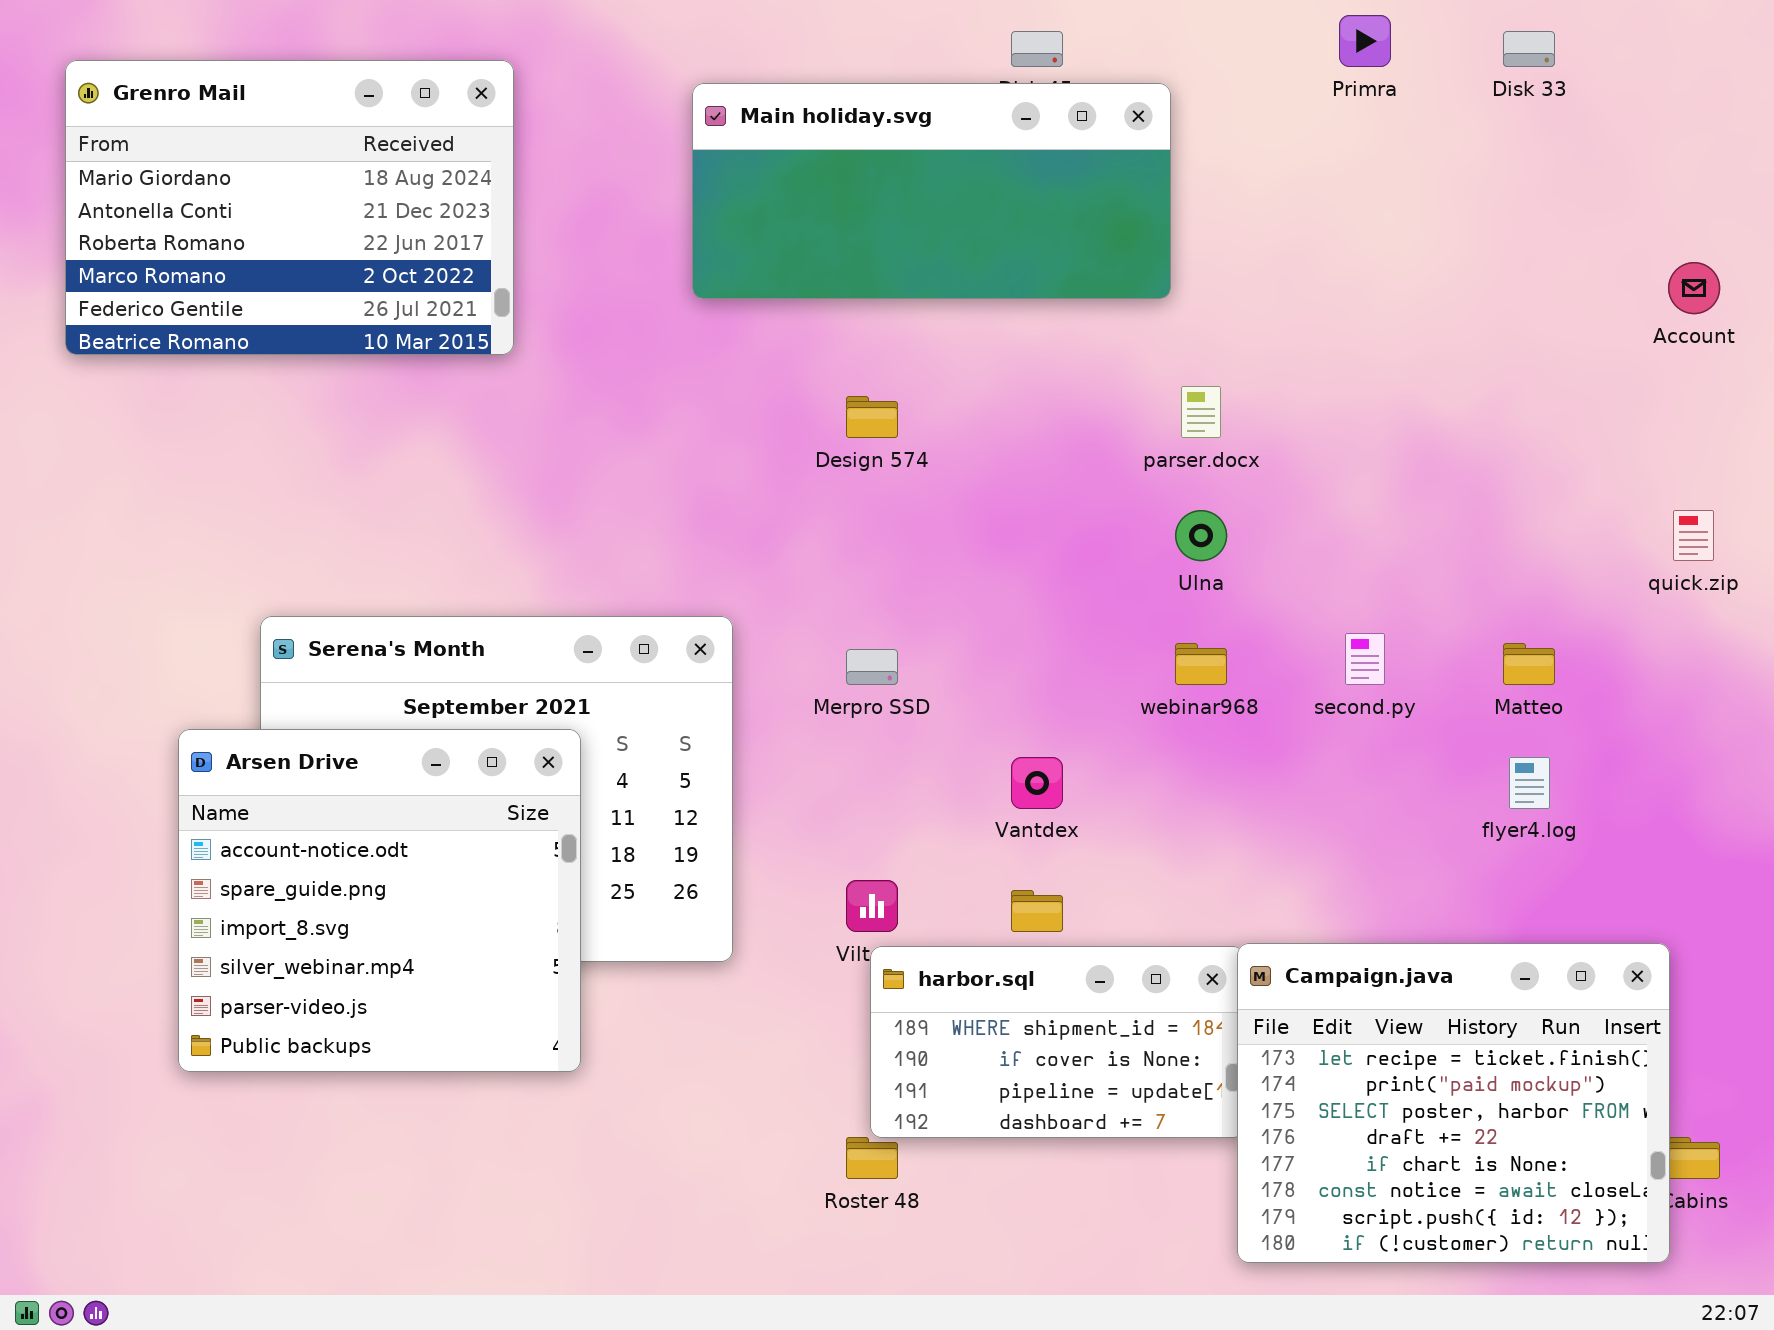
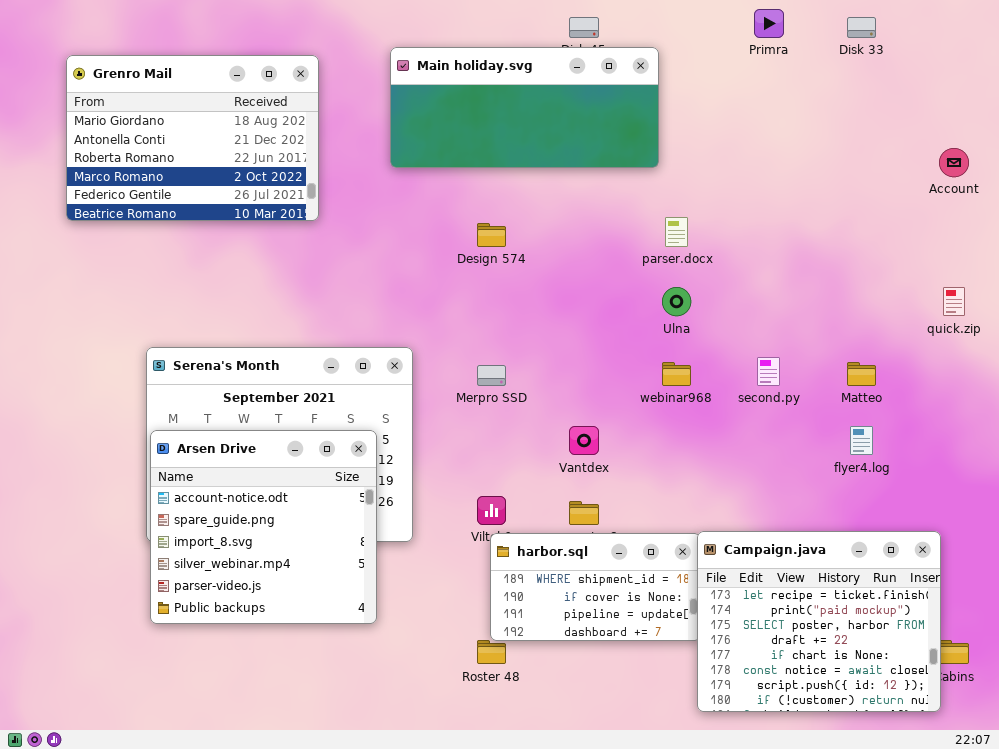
Grenro Mail: [65,60,514,355] -> [66,55,319,221], moved
Arsen Drive: [178,729,581,1072] -> [150,430,377,624], moved

